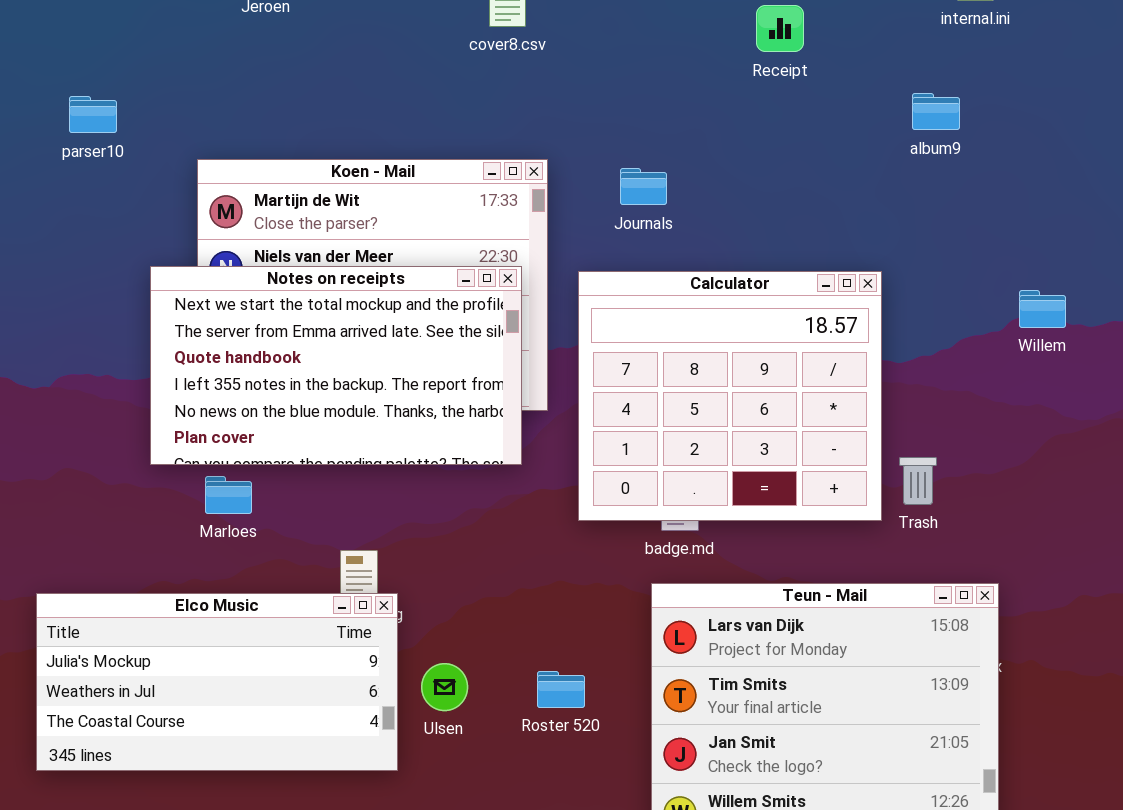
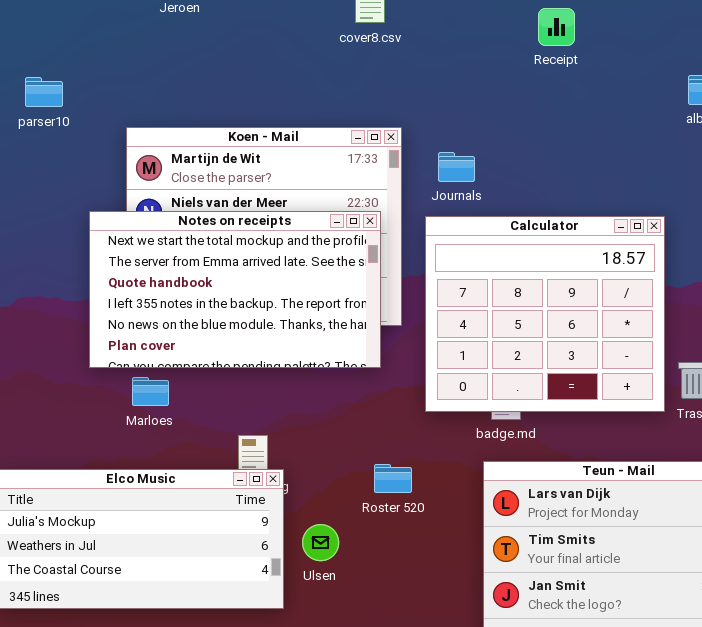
Receipt: [756,5,804,52] -> [538,8,575,46], moved
Journals: [620,168,667,205] -> [438,152,475,182], moved
Roster 520: [537,671,585,708] -> [374,464,412,493], moved

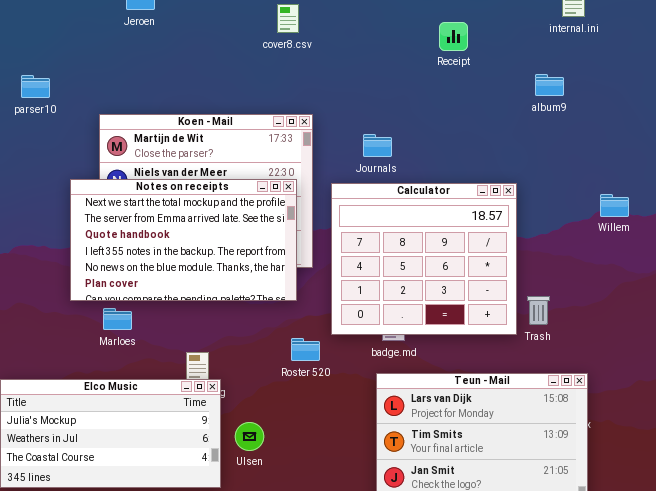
Receipt: [538,8,575,46] -> [439,22,468,51], moved
Journals: [438,152,475,182] -> [363,134,392,157], moved
Roster 520: [374,464,412,493] -> [291,338,320,361], moved

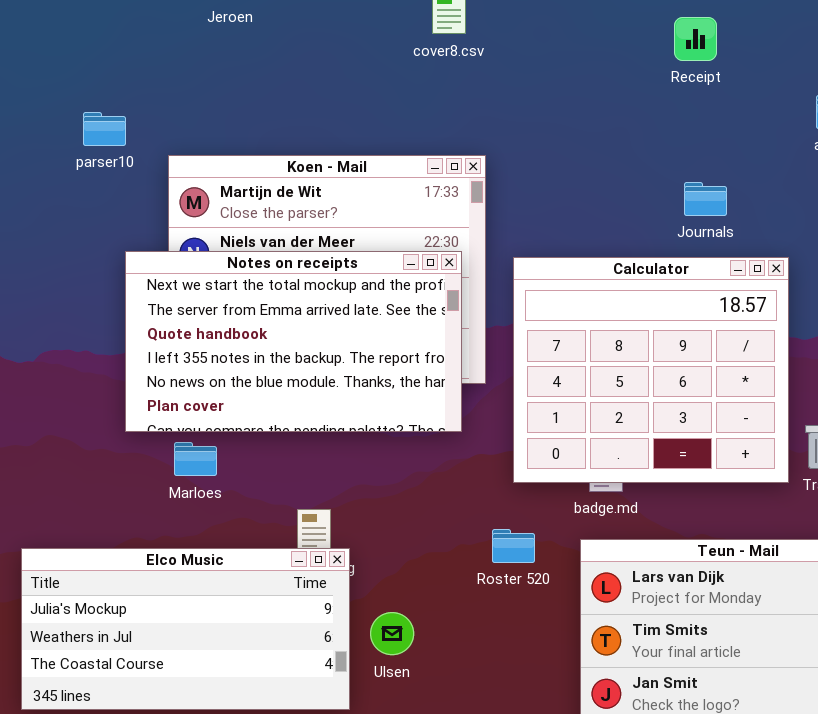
parser10: [21,75,50,98] -> [83,112,126,146], moved
Journals: [363,134,392,157] -> [684,182,727,216], moved
Roster 520: [291,338,320,361] -> [492,529,535,563], moved

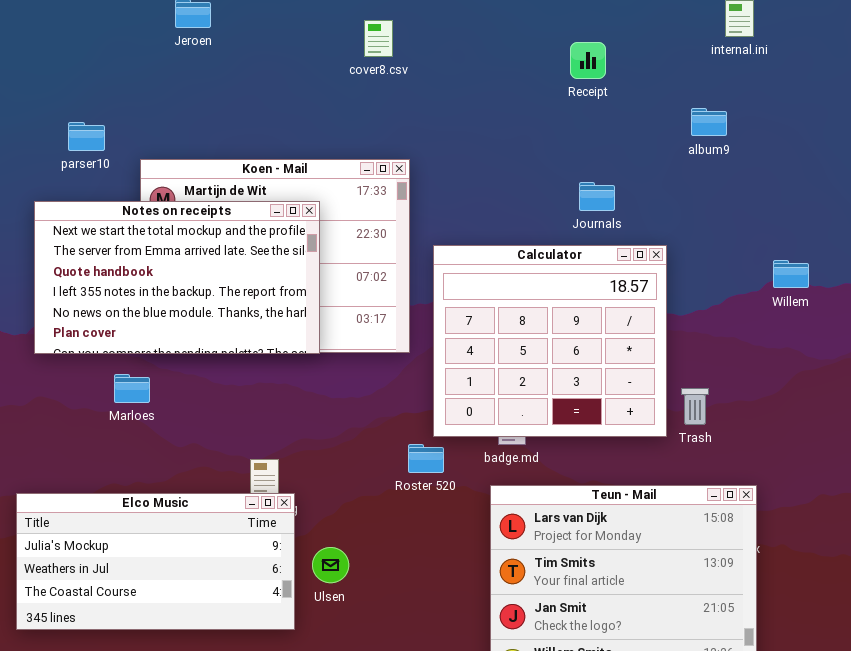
Notes on receipts: [125,251,462,432] -> [34,201,320,354], moved
Marloes: [174,442,217,476] -> [114,374,150,403], moved
Roster 520: [492,529,535,563] -> [408,444,444,473], moved

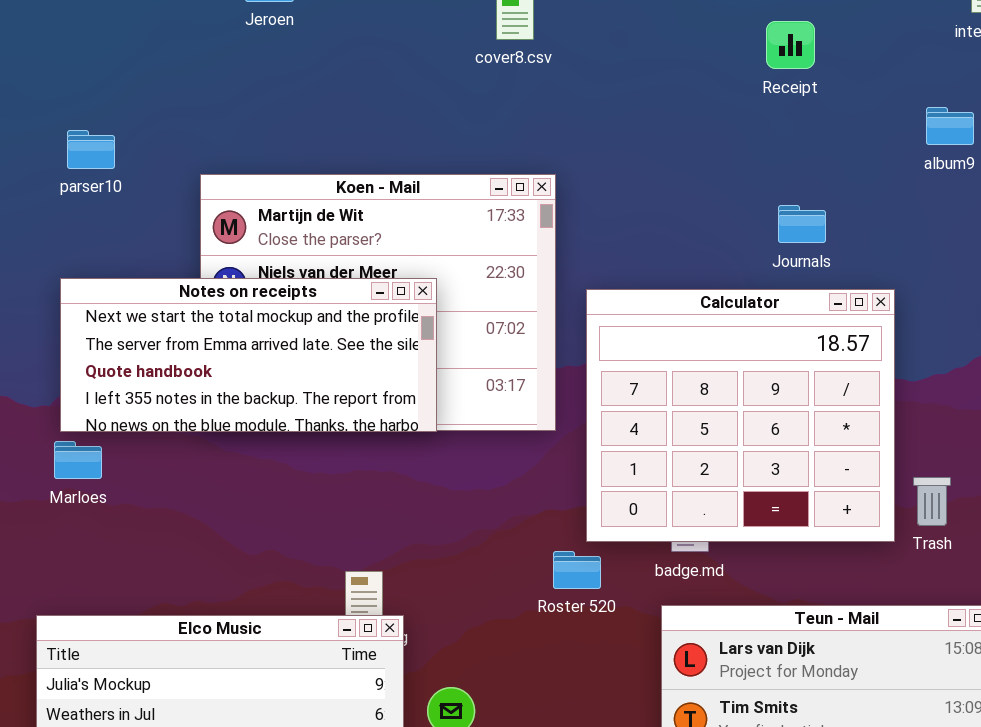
parser10: [68,122,105,151] -> [67,130,115,169], moved
Notes on receipts: [34,201,320,354] -> [60,278,437,432], resized
Marloes: [114,374,150,403] -> [54,441,102,479], moved

